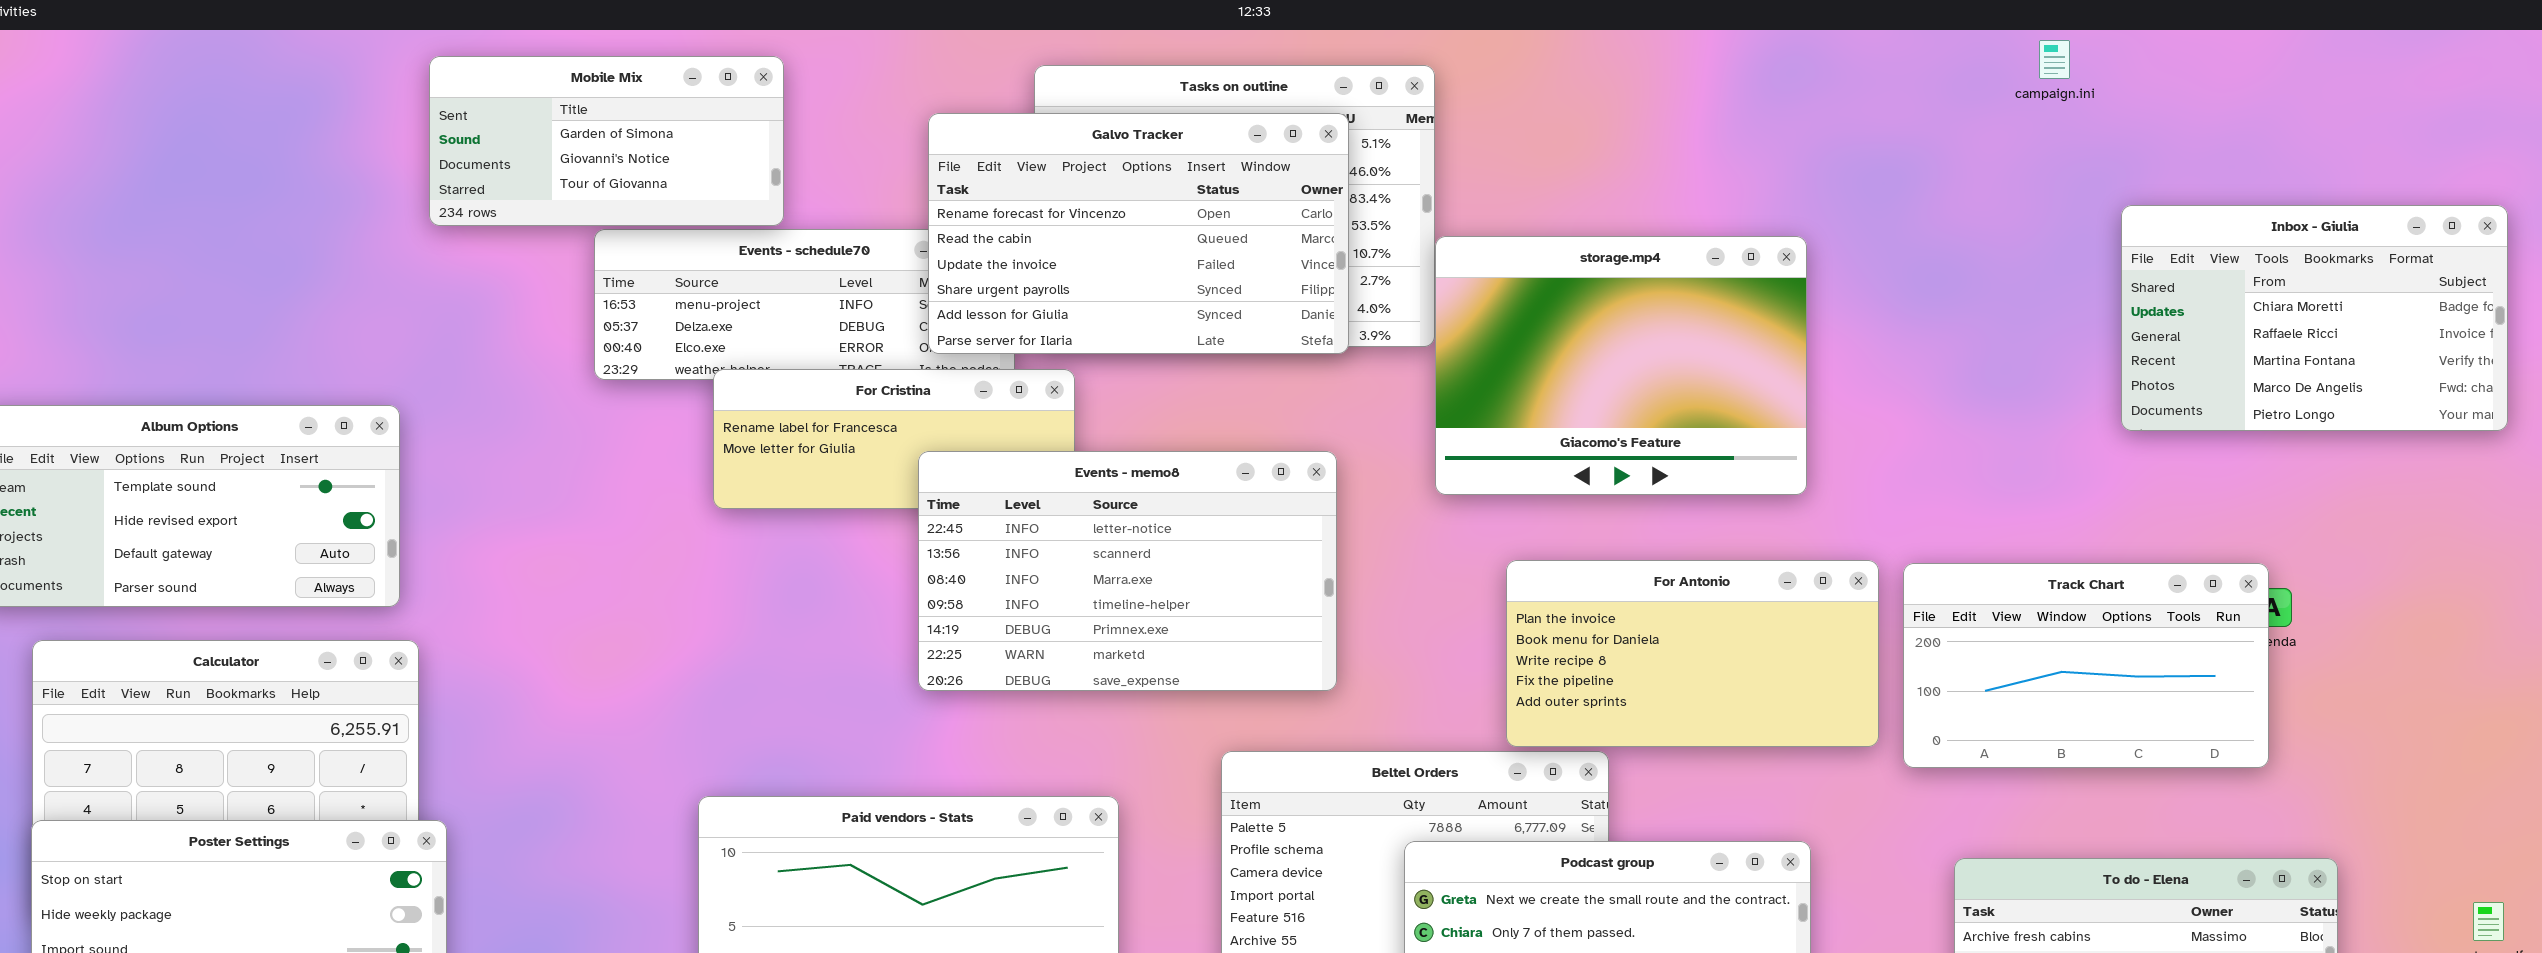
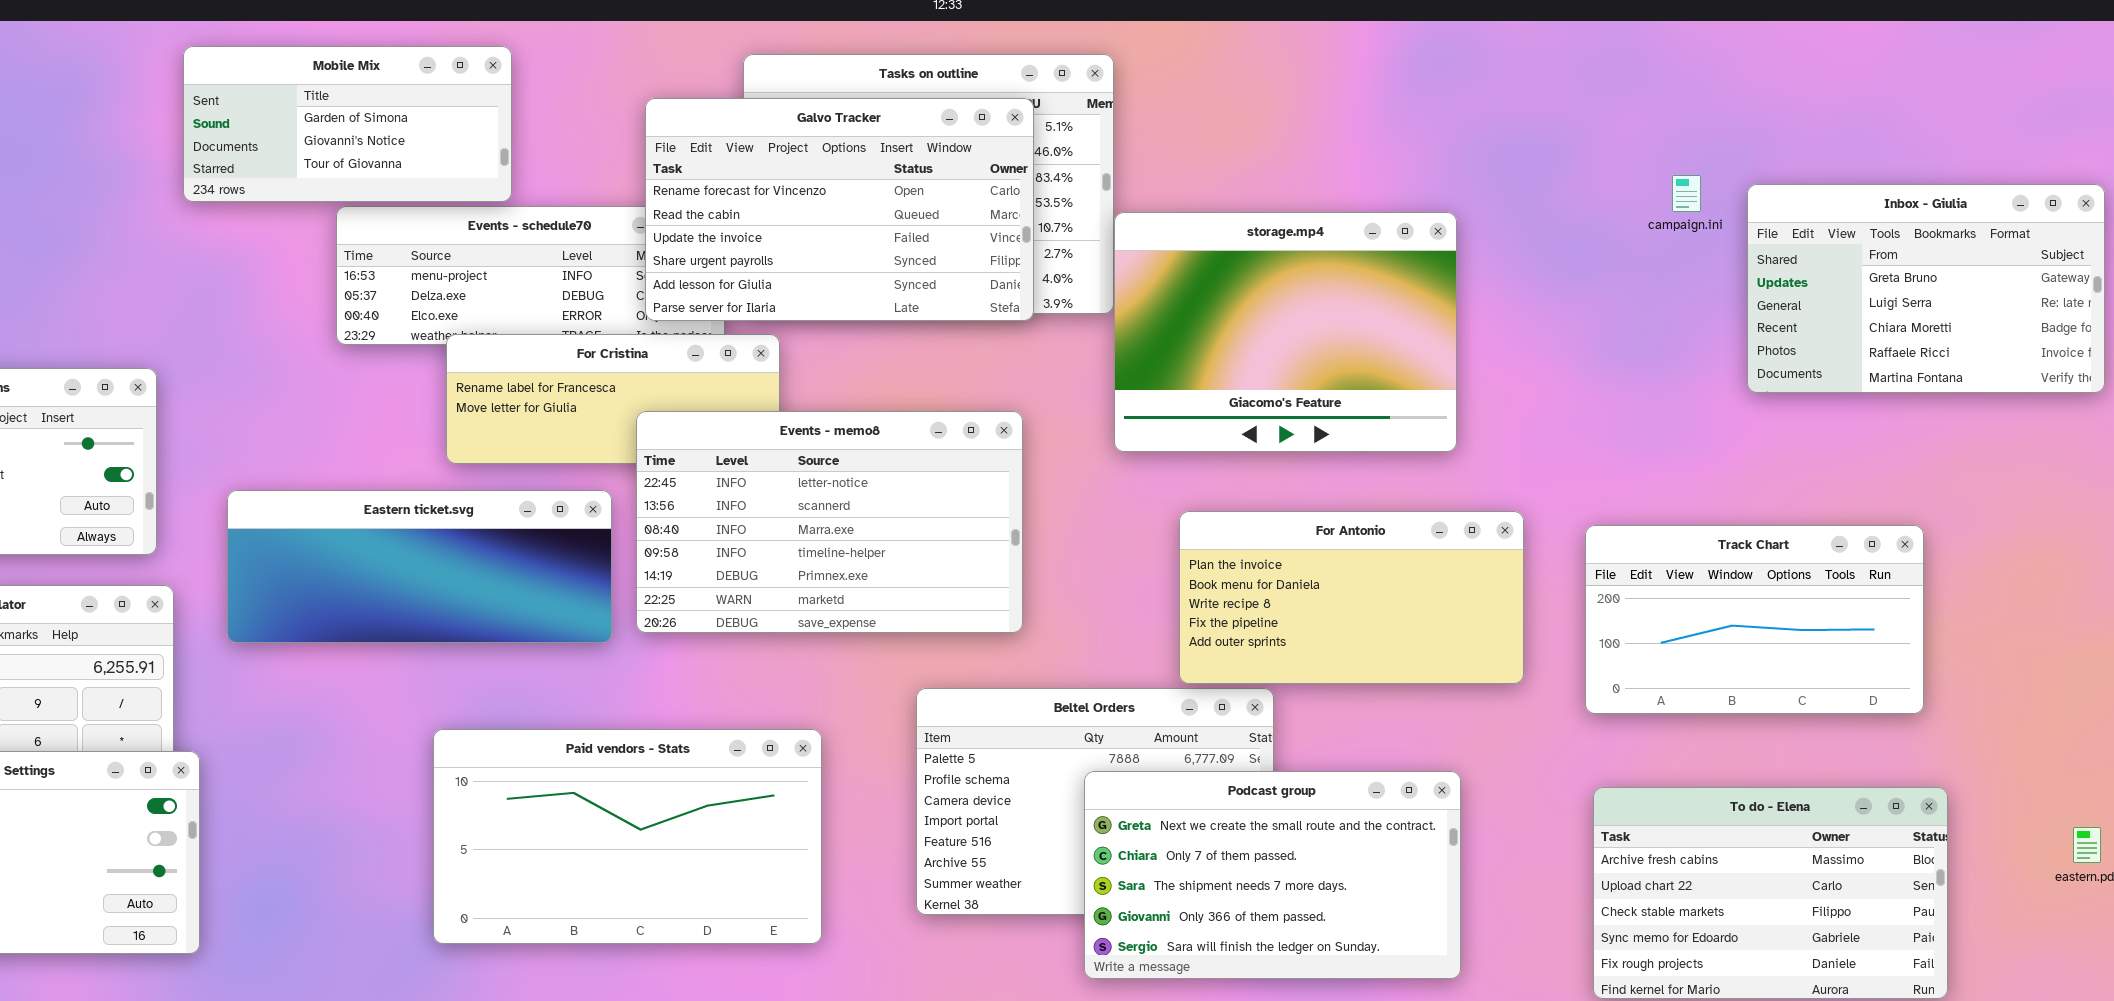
campaign.ini: [2039,40,2070,79] -> [1672,175,1701,212], moved
Inbox - Giulia: [2121,205,2508,431] -> [1747,184,2105,393], scrolled up 2 rows
Eastern ticket.svg: none -> [227,490,612,643], opened
Track Chart: [1903,563,2269,768] -> [1585,525,1924,714], moved

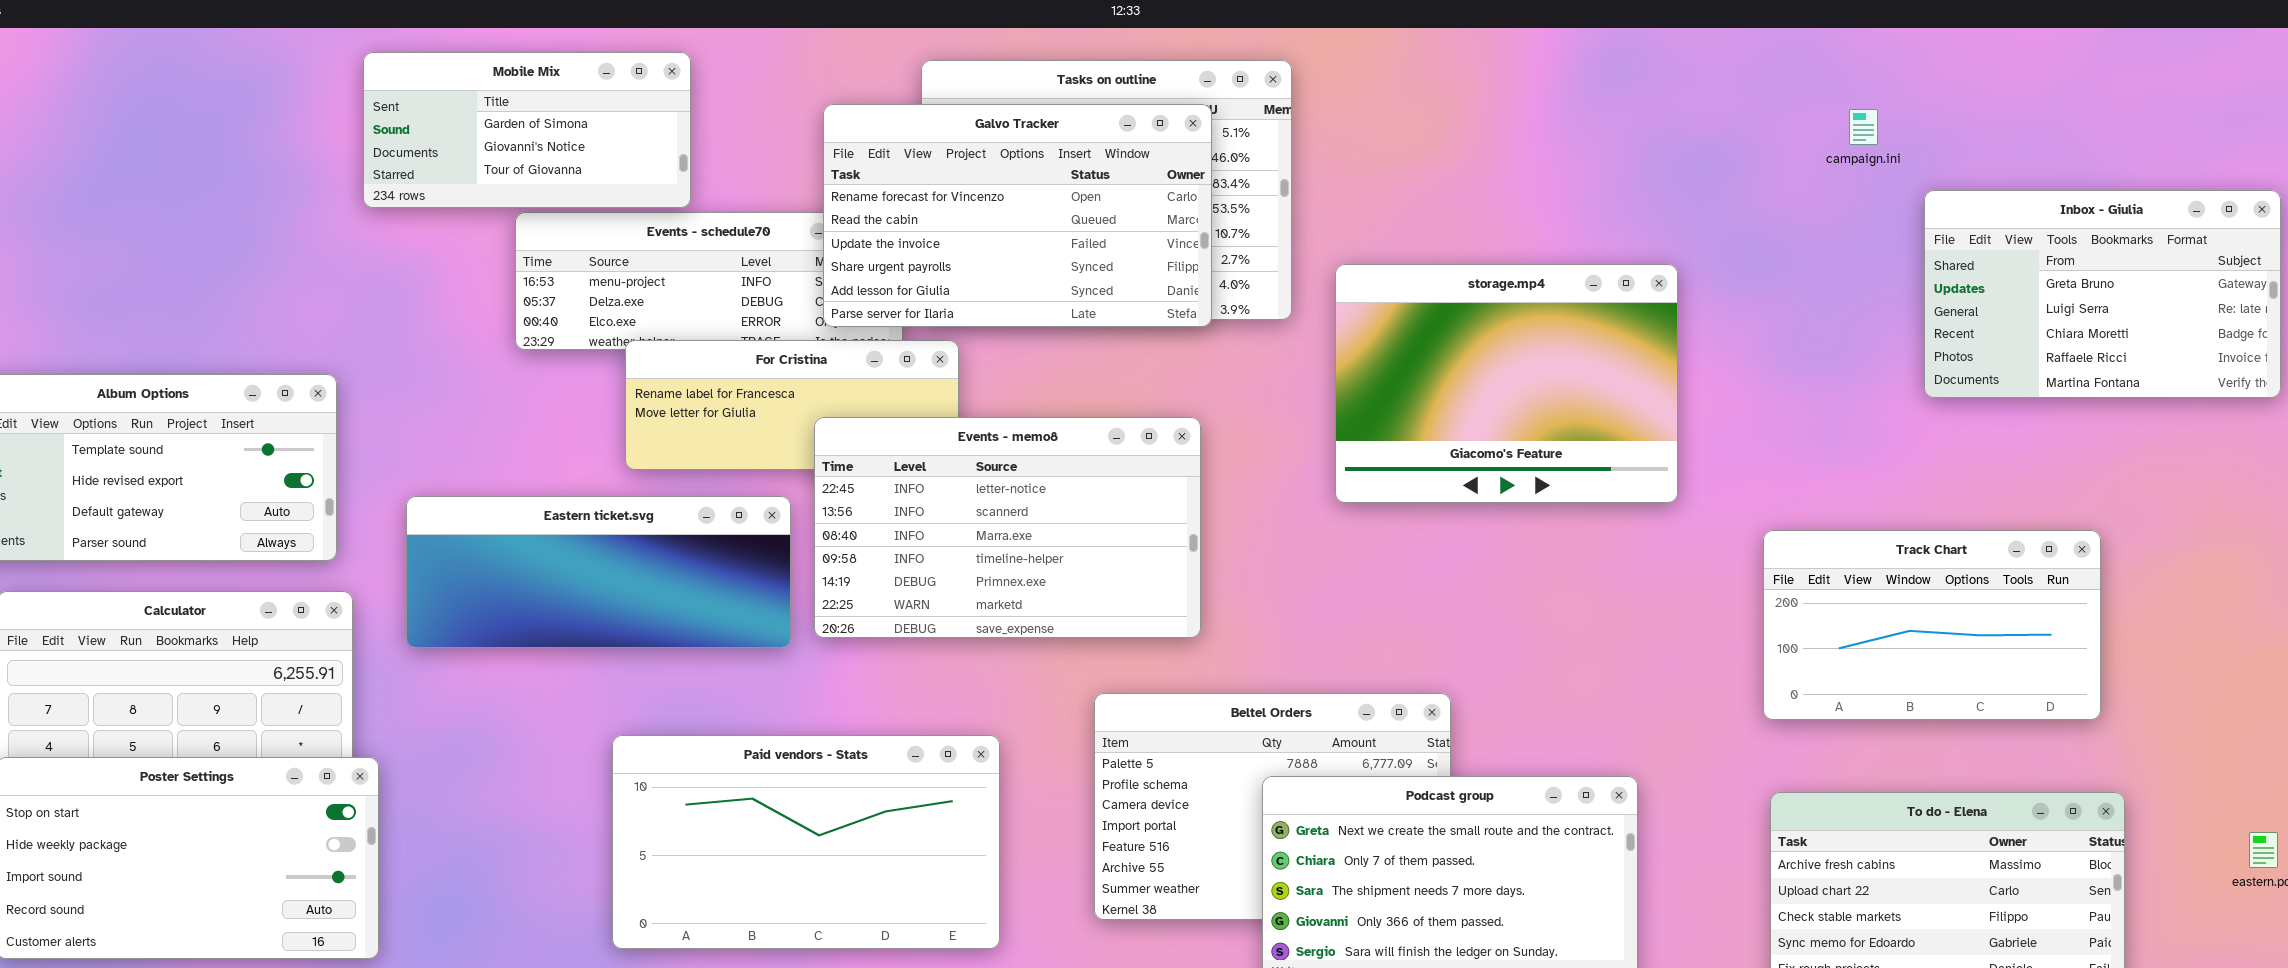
campaign.ini: [1672,175,1701,212] -> [1849,109,1878,145], moved
storage.mp4: [1114,212,1457,452] -> [1335,264,1678,503], moved
For Antonio: [1179,511,1524,684] -> none, closed

